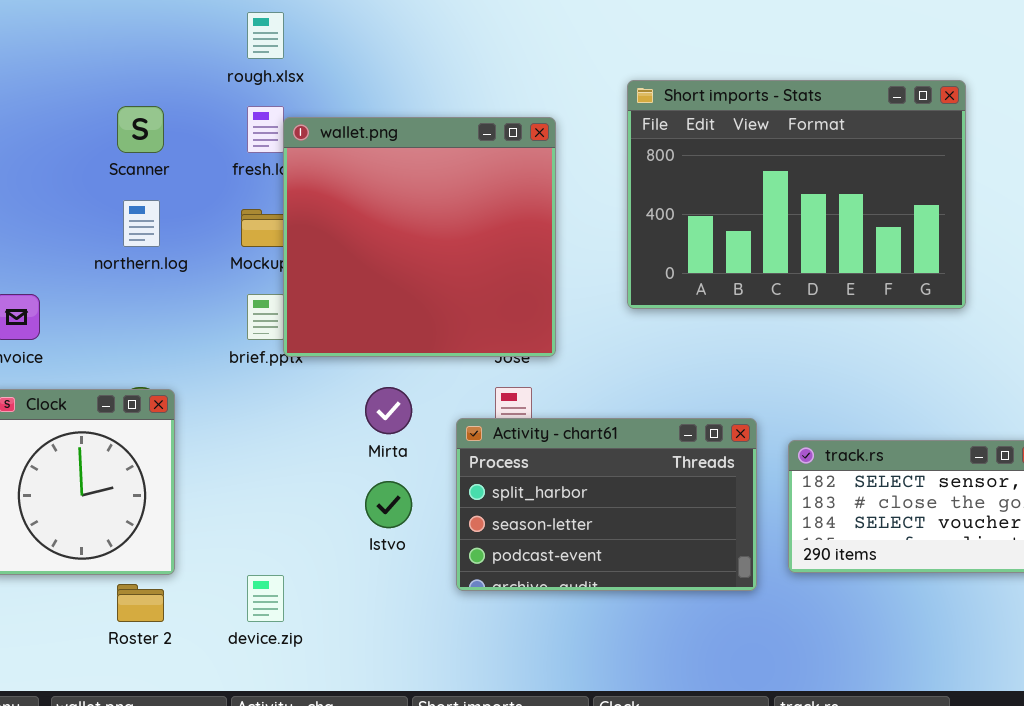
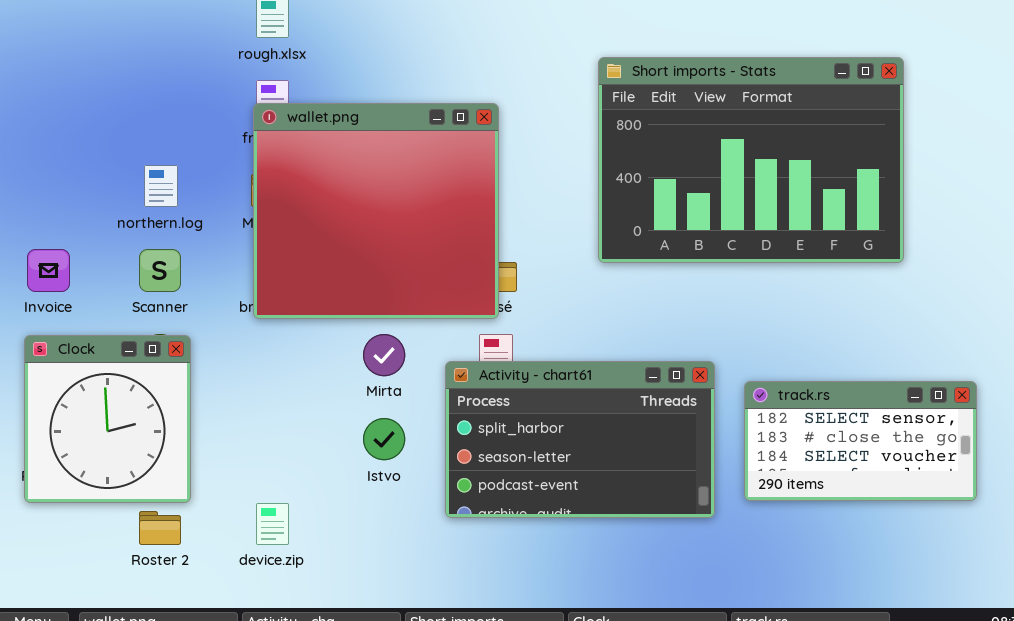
Scanner: [117,106,164,153] -> [139,249,181,292], moved
wallet.png: [283,117,556,357] -> [253,103,499,319], moved

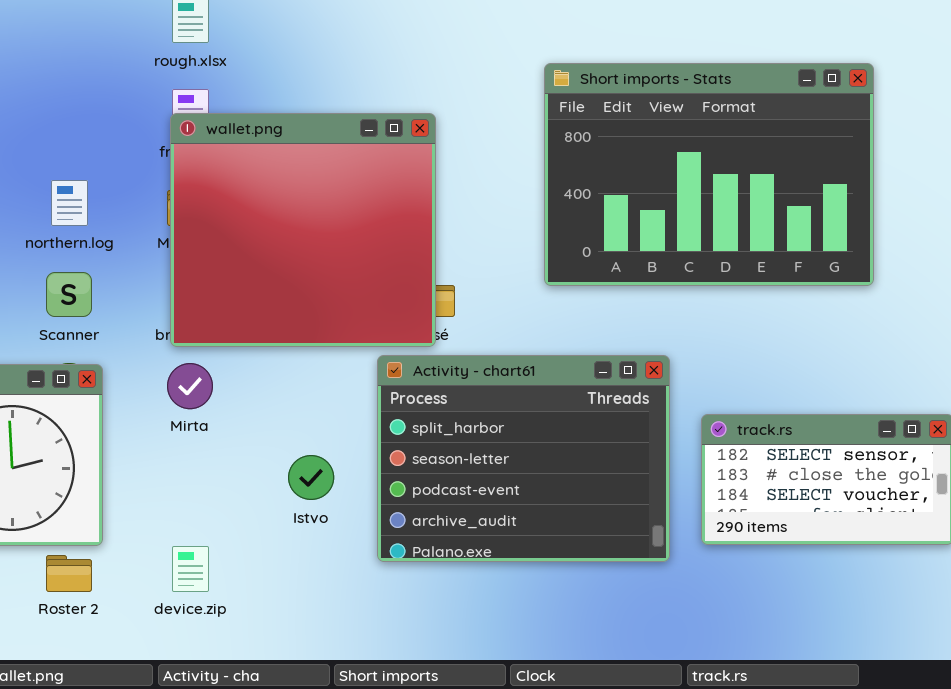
Mirta: [363,334,405,376] -> [167,363,213,409], moved
Activity - chart61: [445,361,715,518] -> [377,355,670,562], resized

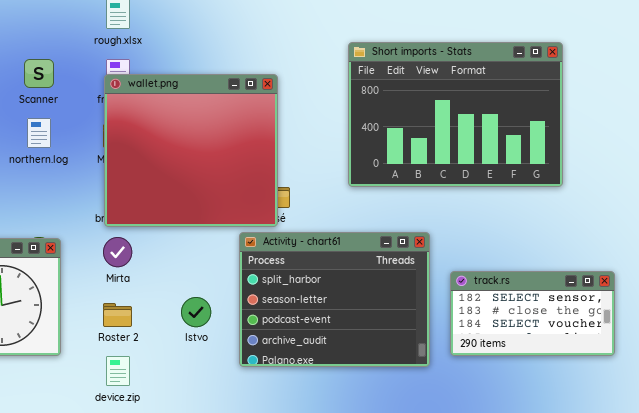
Scanner: [46,272,92,317] -> [24,59,54,88], moved
Roster 2: [46,555,92,592] -> [103,303,132,327], moved

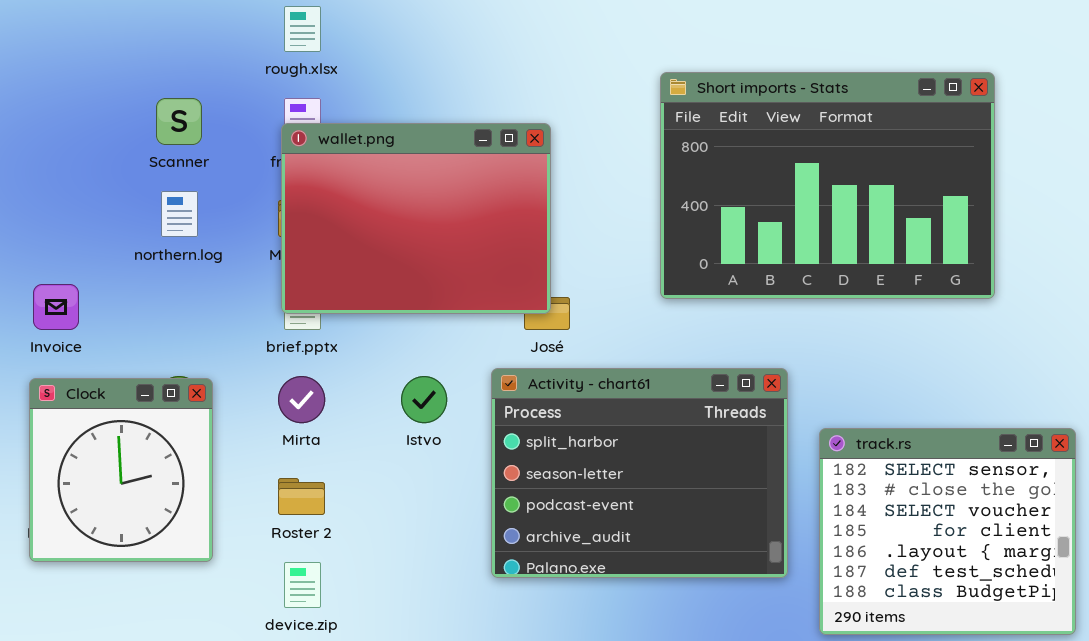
wallet.png: [104,74,278,227] -> [281,123,551,314], resized
track.rs: [450,271,615,356] -> [819,428,1076,635], resized
Istvo: [181,297,211,327] -> [401,376,447,423], moved

